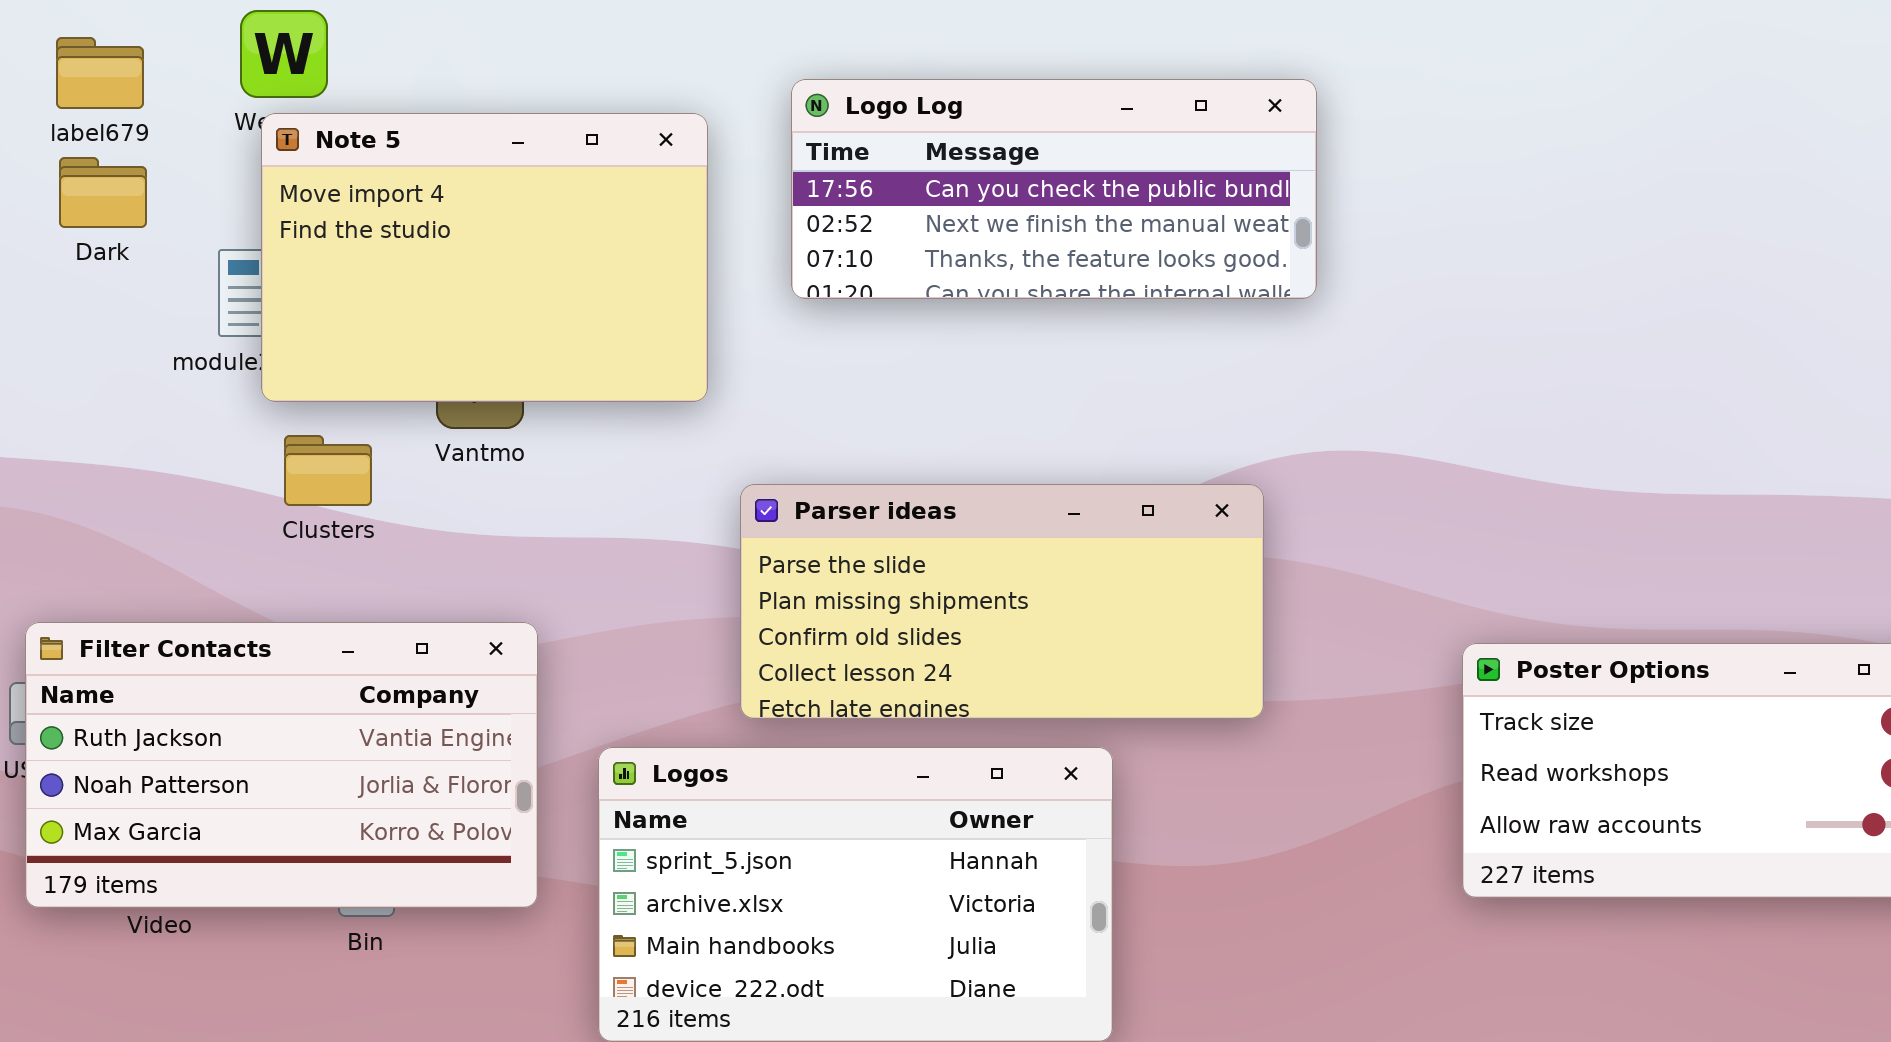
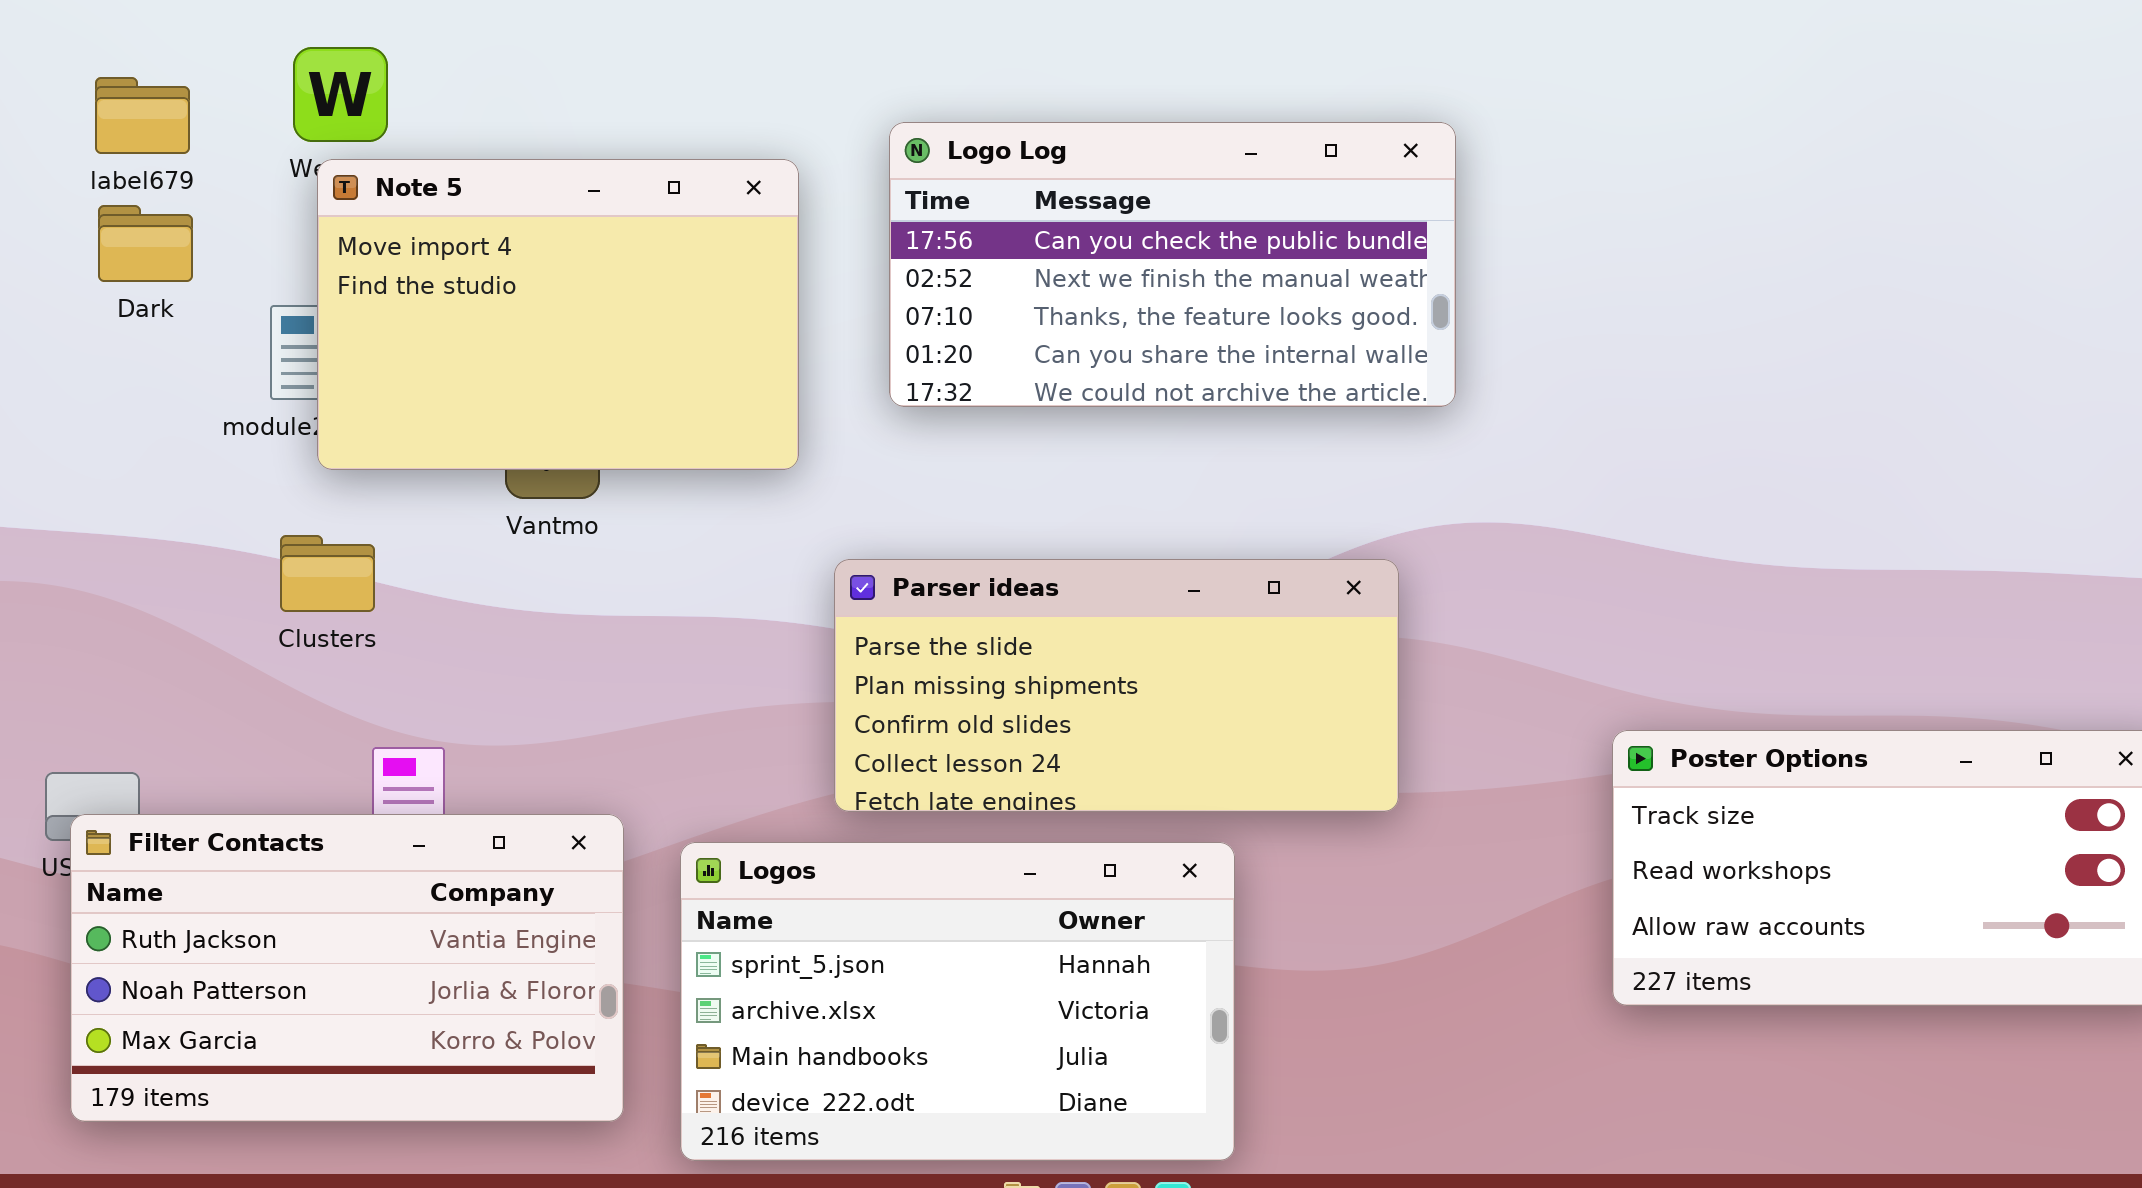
Logo Log: [791,79,1317,299] -> [889,122,1456,407], resized
Clusters: [284,435,372,506] -> [280,535,375,612], moved
Filter Contacts: [25,622,538,908] -> [70,814,624,1122], moved

